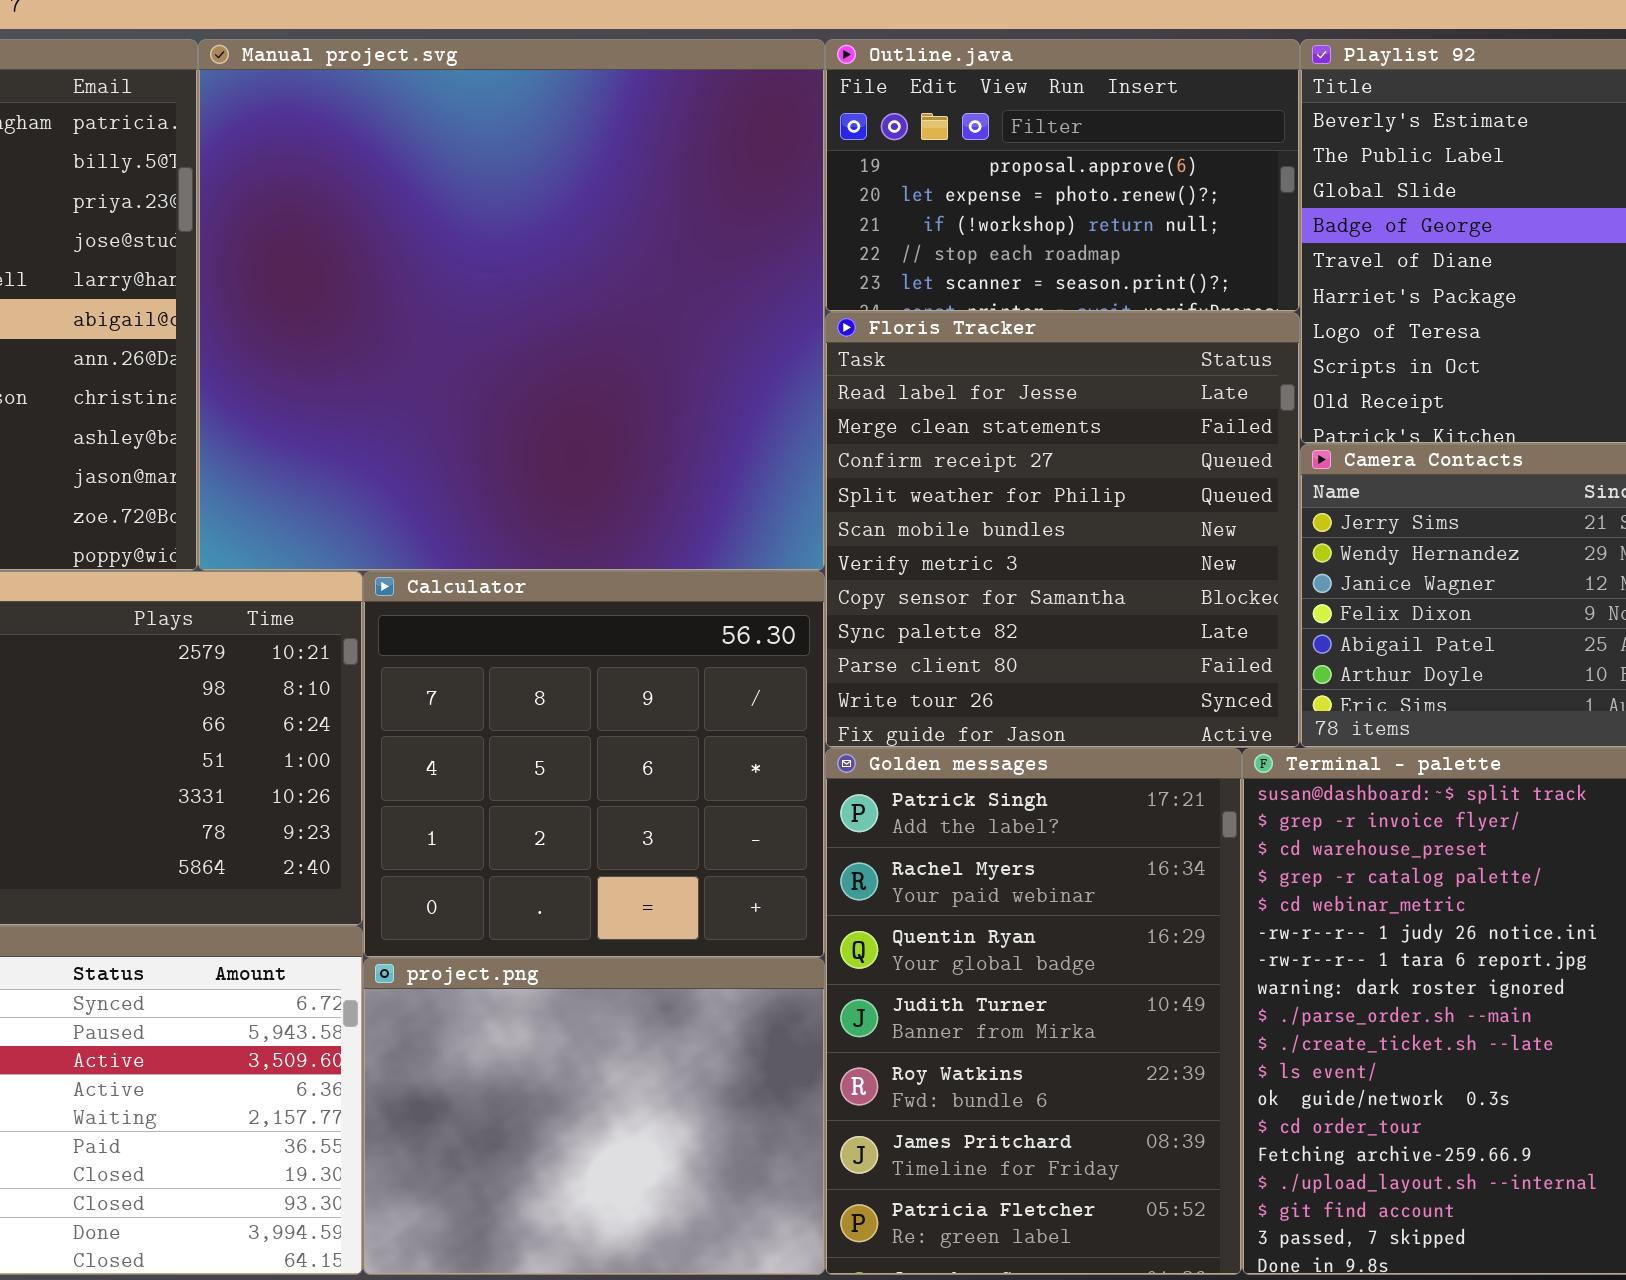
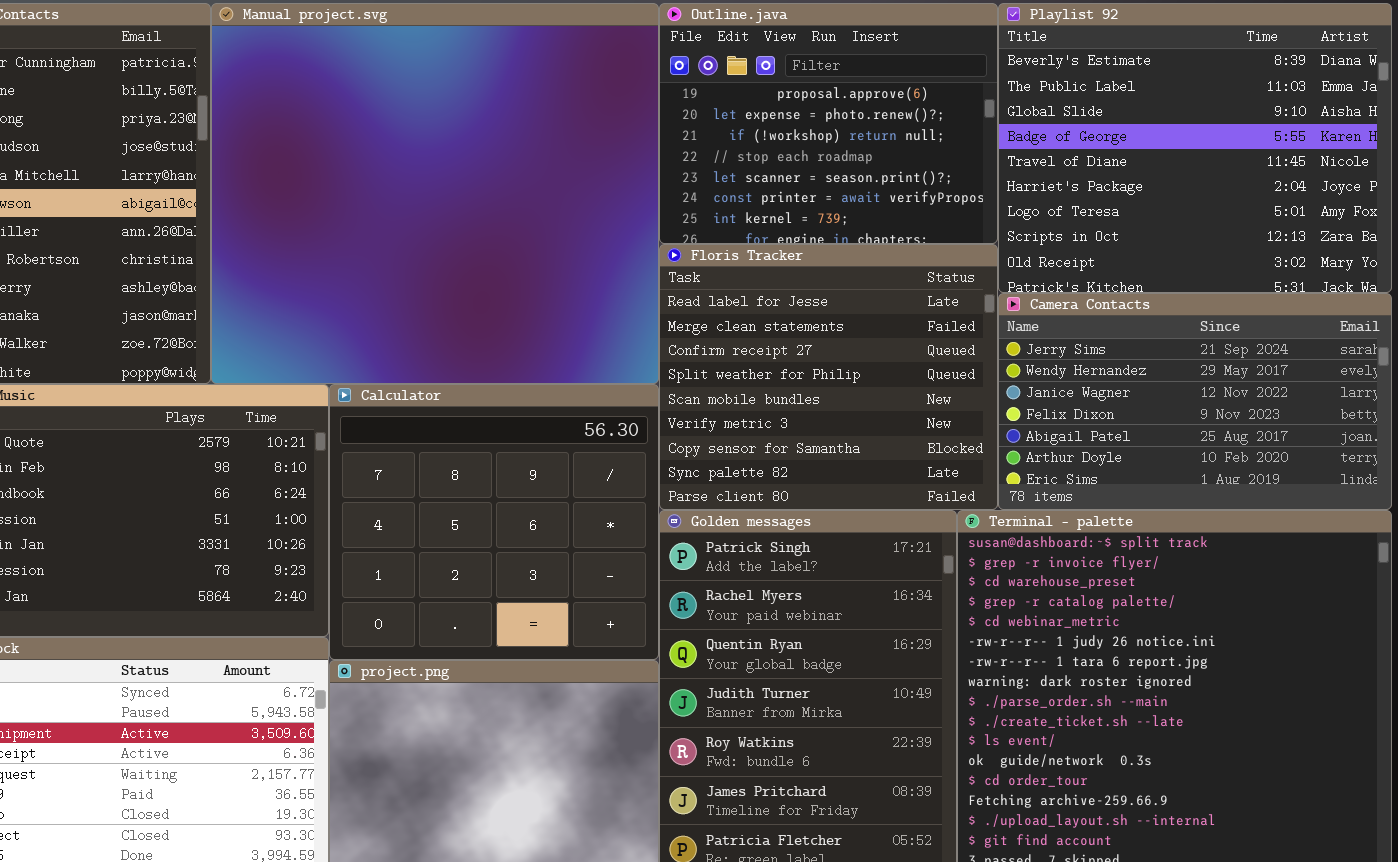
Outline.java: [825,39,1300,312] -> [659,3,998,244], resized
Floris Tracker: [825,312,1300,748] -> [659,244,998,510], resized

